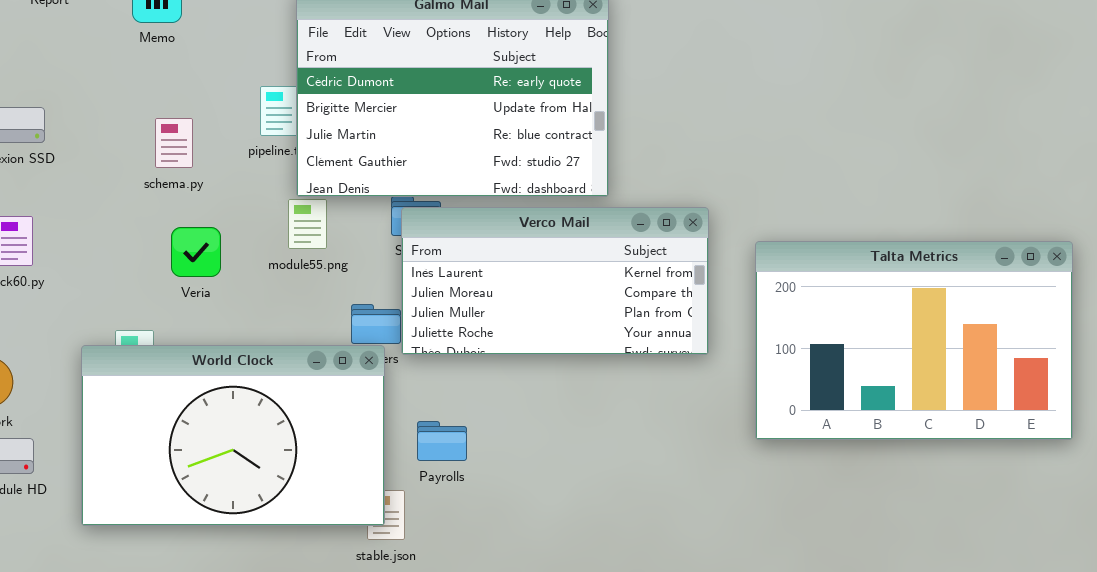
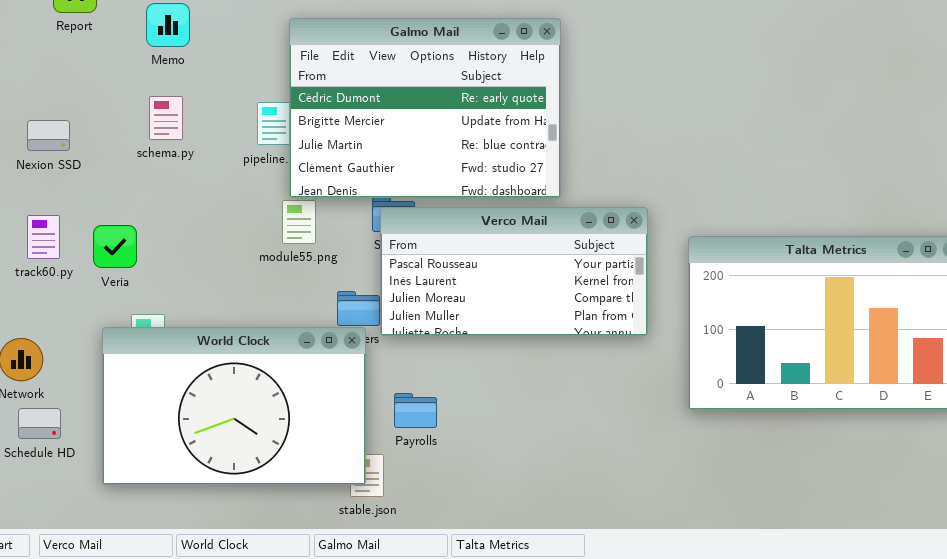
schema.py: [155,118,193,168] -> [149,96,183,140], moved
Verco Mail: [401,207,709,355] -> [380,207,648,336], scrolled up 1 row
Veria: [171,227,221,277] -> [93,225,137,268], moved

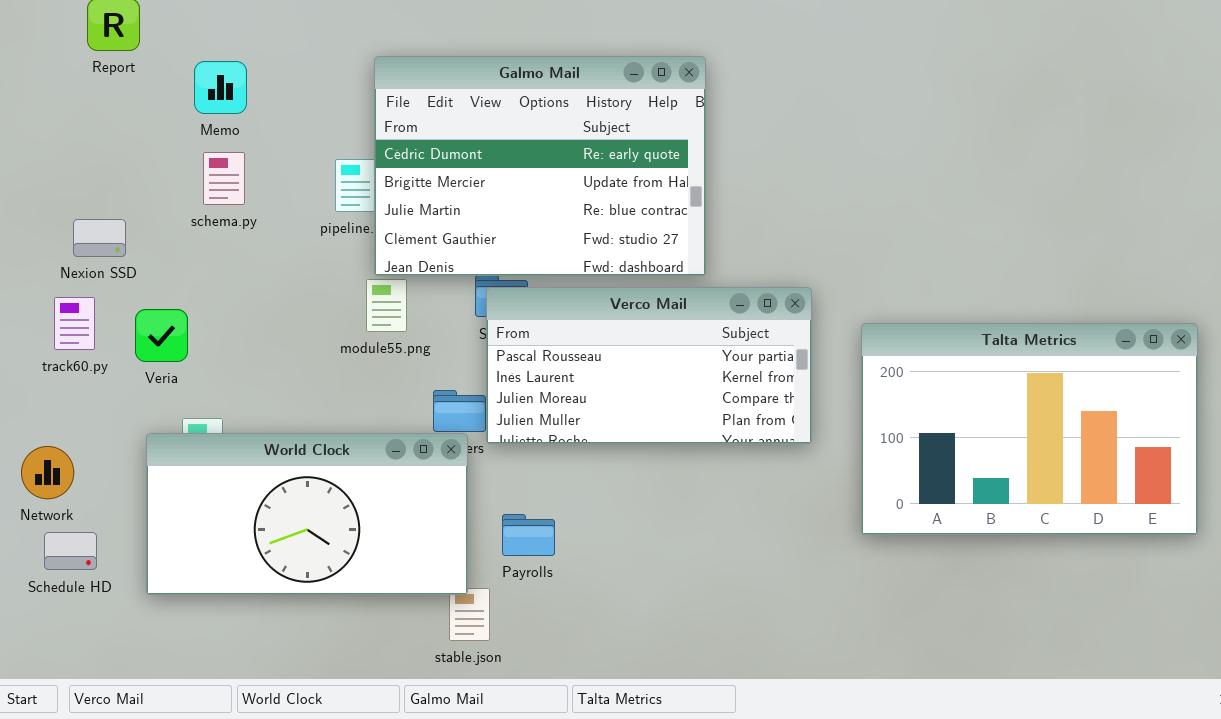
Memo: [146,3,190,47] -> [194,61,247,114], moved
Nexion SSD: [27,120,70,151] -> [73,219,126,257], moved
World Clock: [102,327,366,485] -> [146,433,468,595], resized

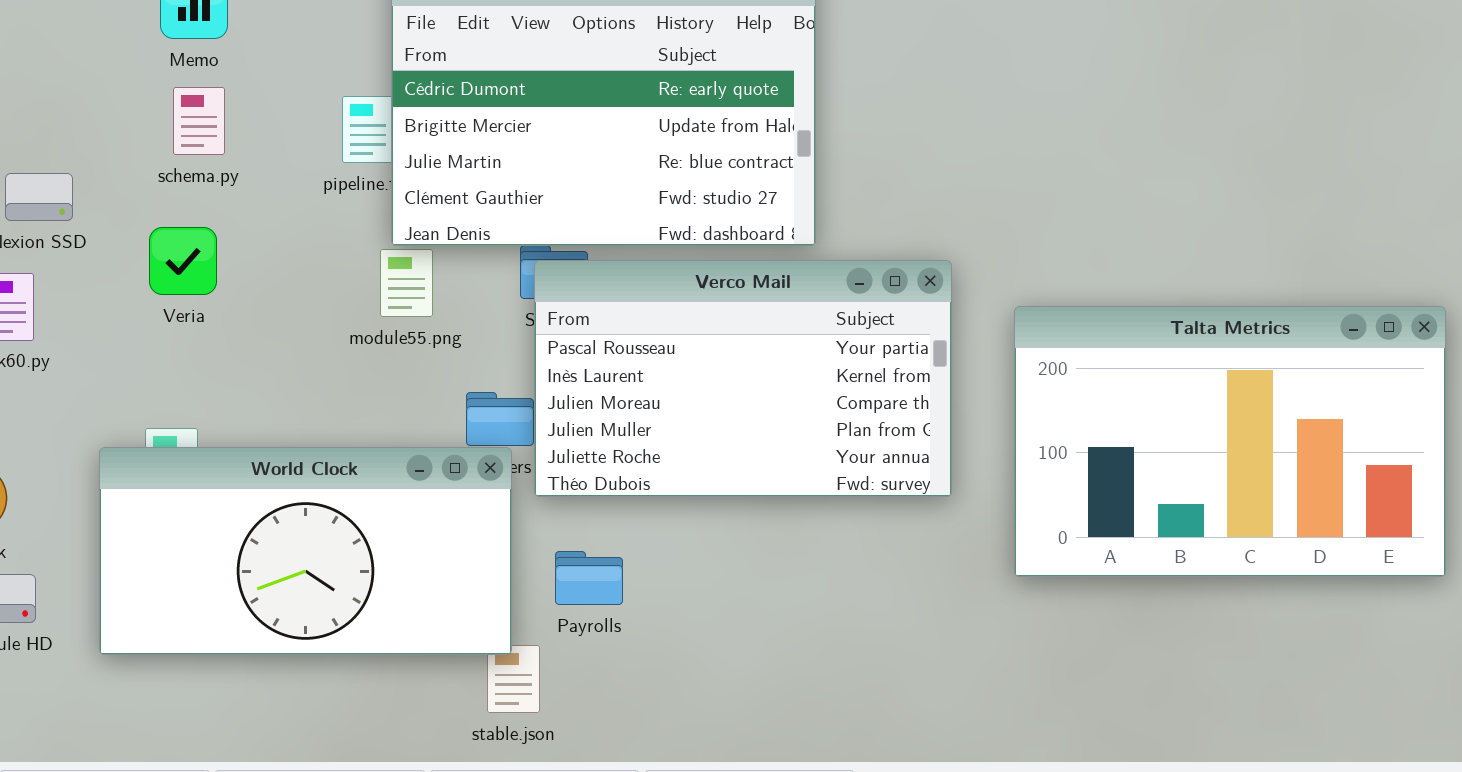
Verco Mail: [486,287,812,444] -> [534,260,952,497], resized
Veria: [135,309,188,362] -> [149,227,217,295], moved

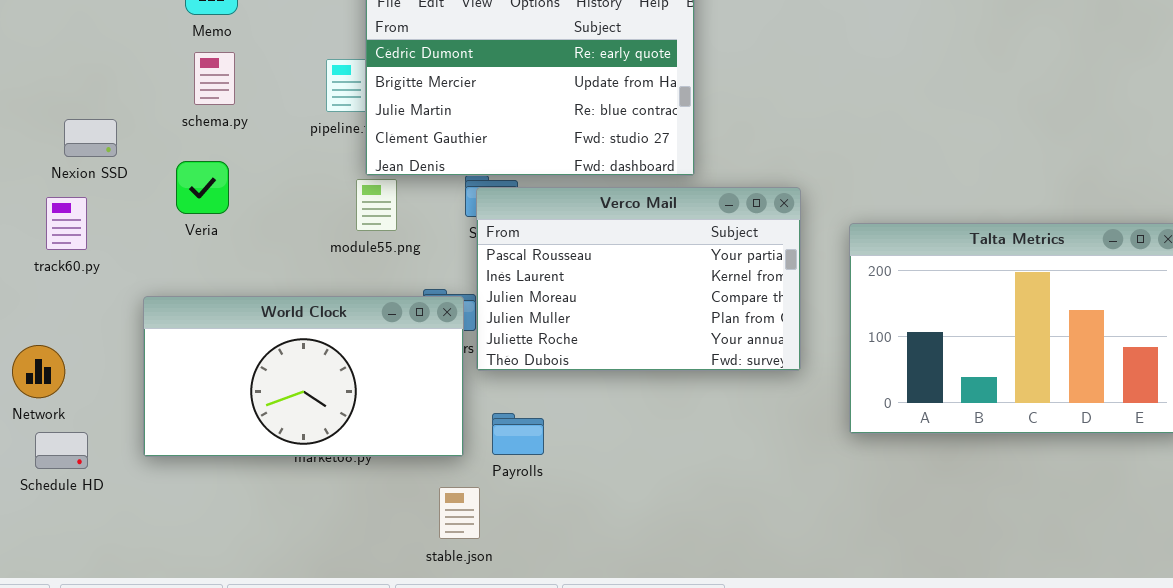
World Clock: [99,447,512,655] -> [143,296,464,457], moved

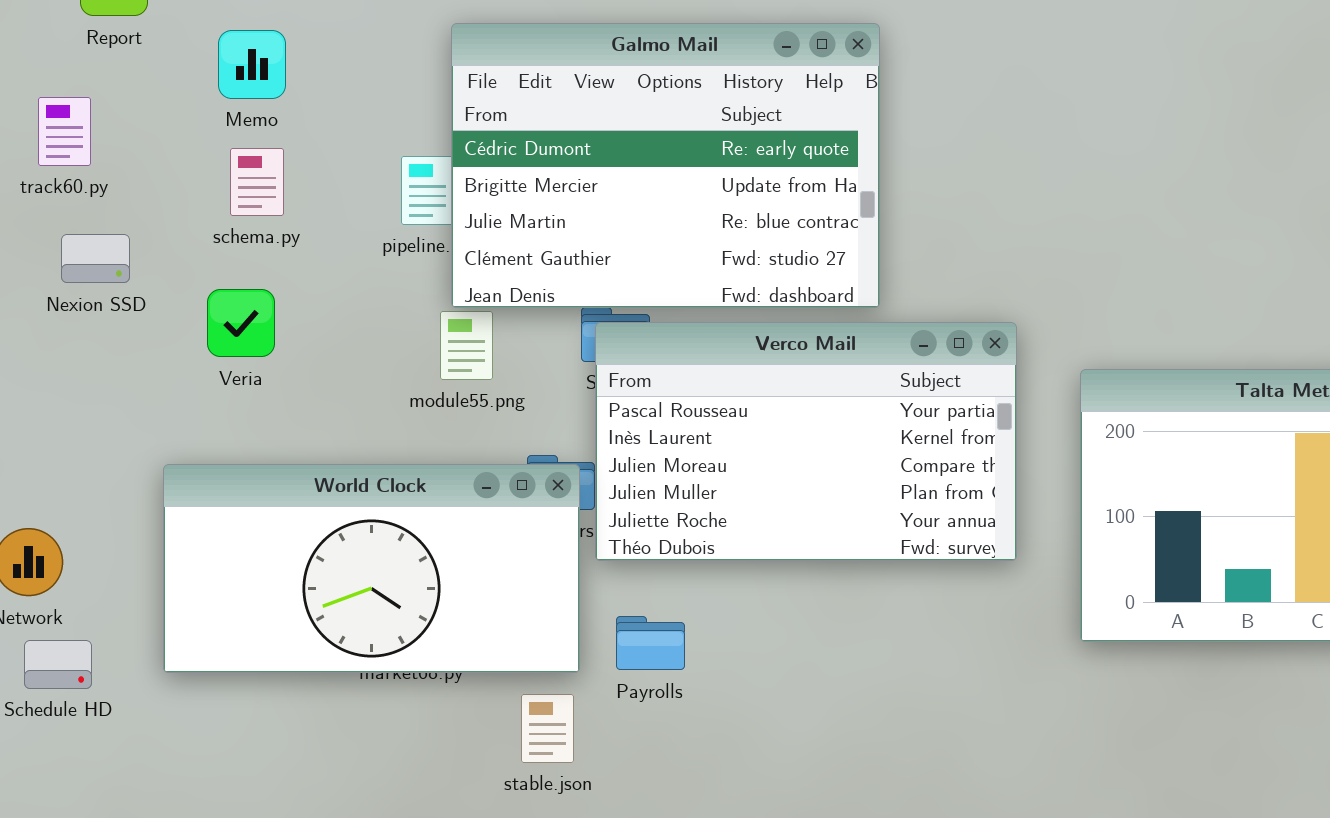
track60.py: [46,197,87,250] -> [38,97,91,166], moved
stable.json: [439,487,480,539] -> [521,694,574,763], moved

